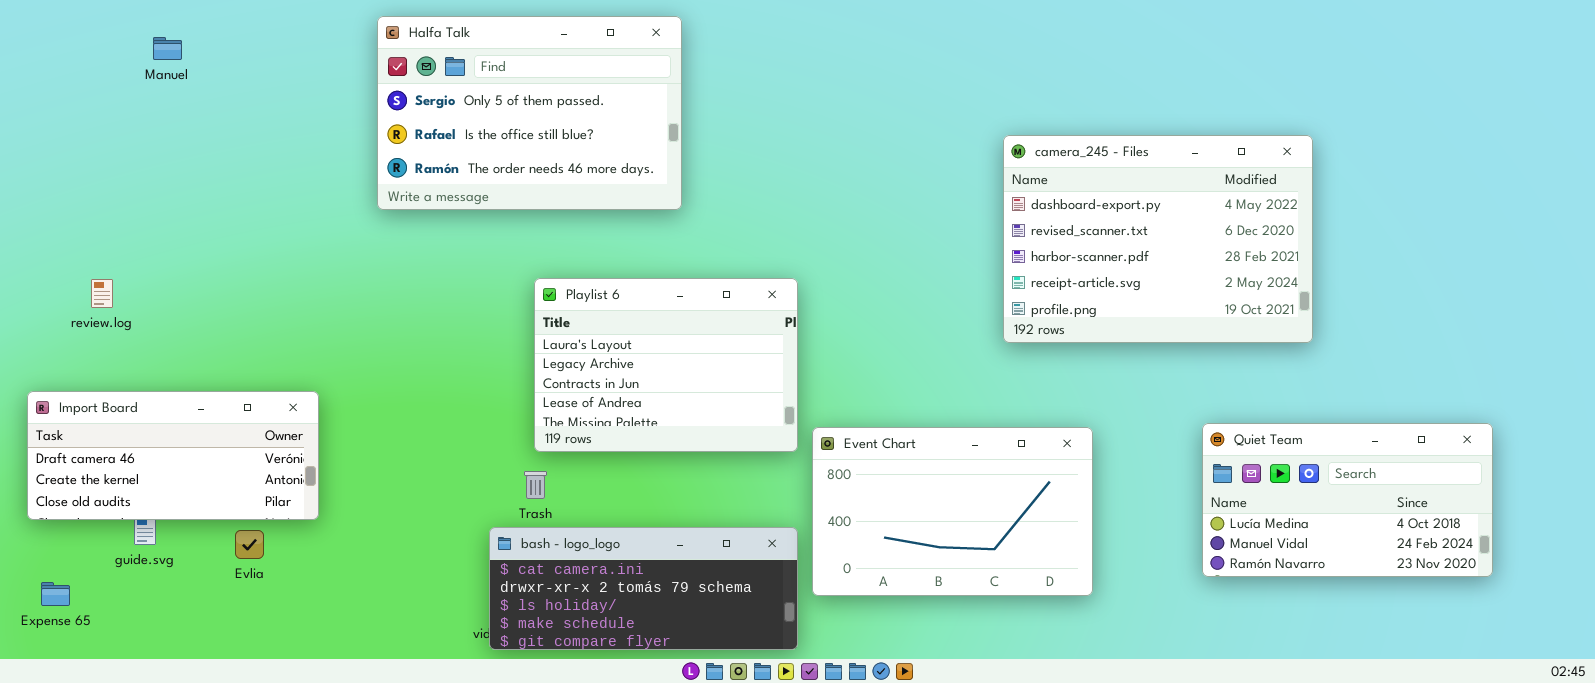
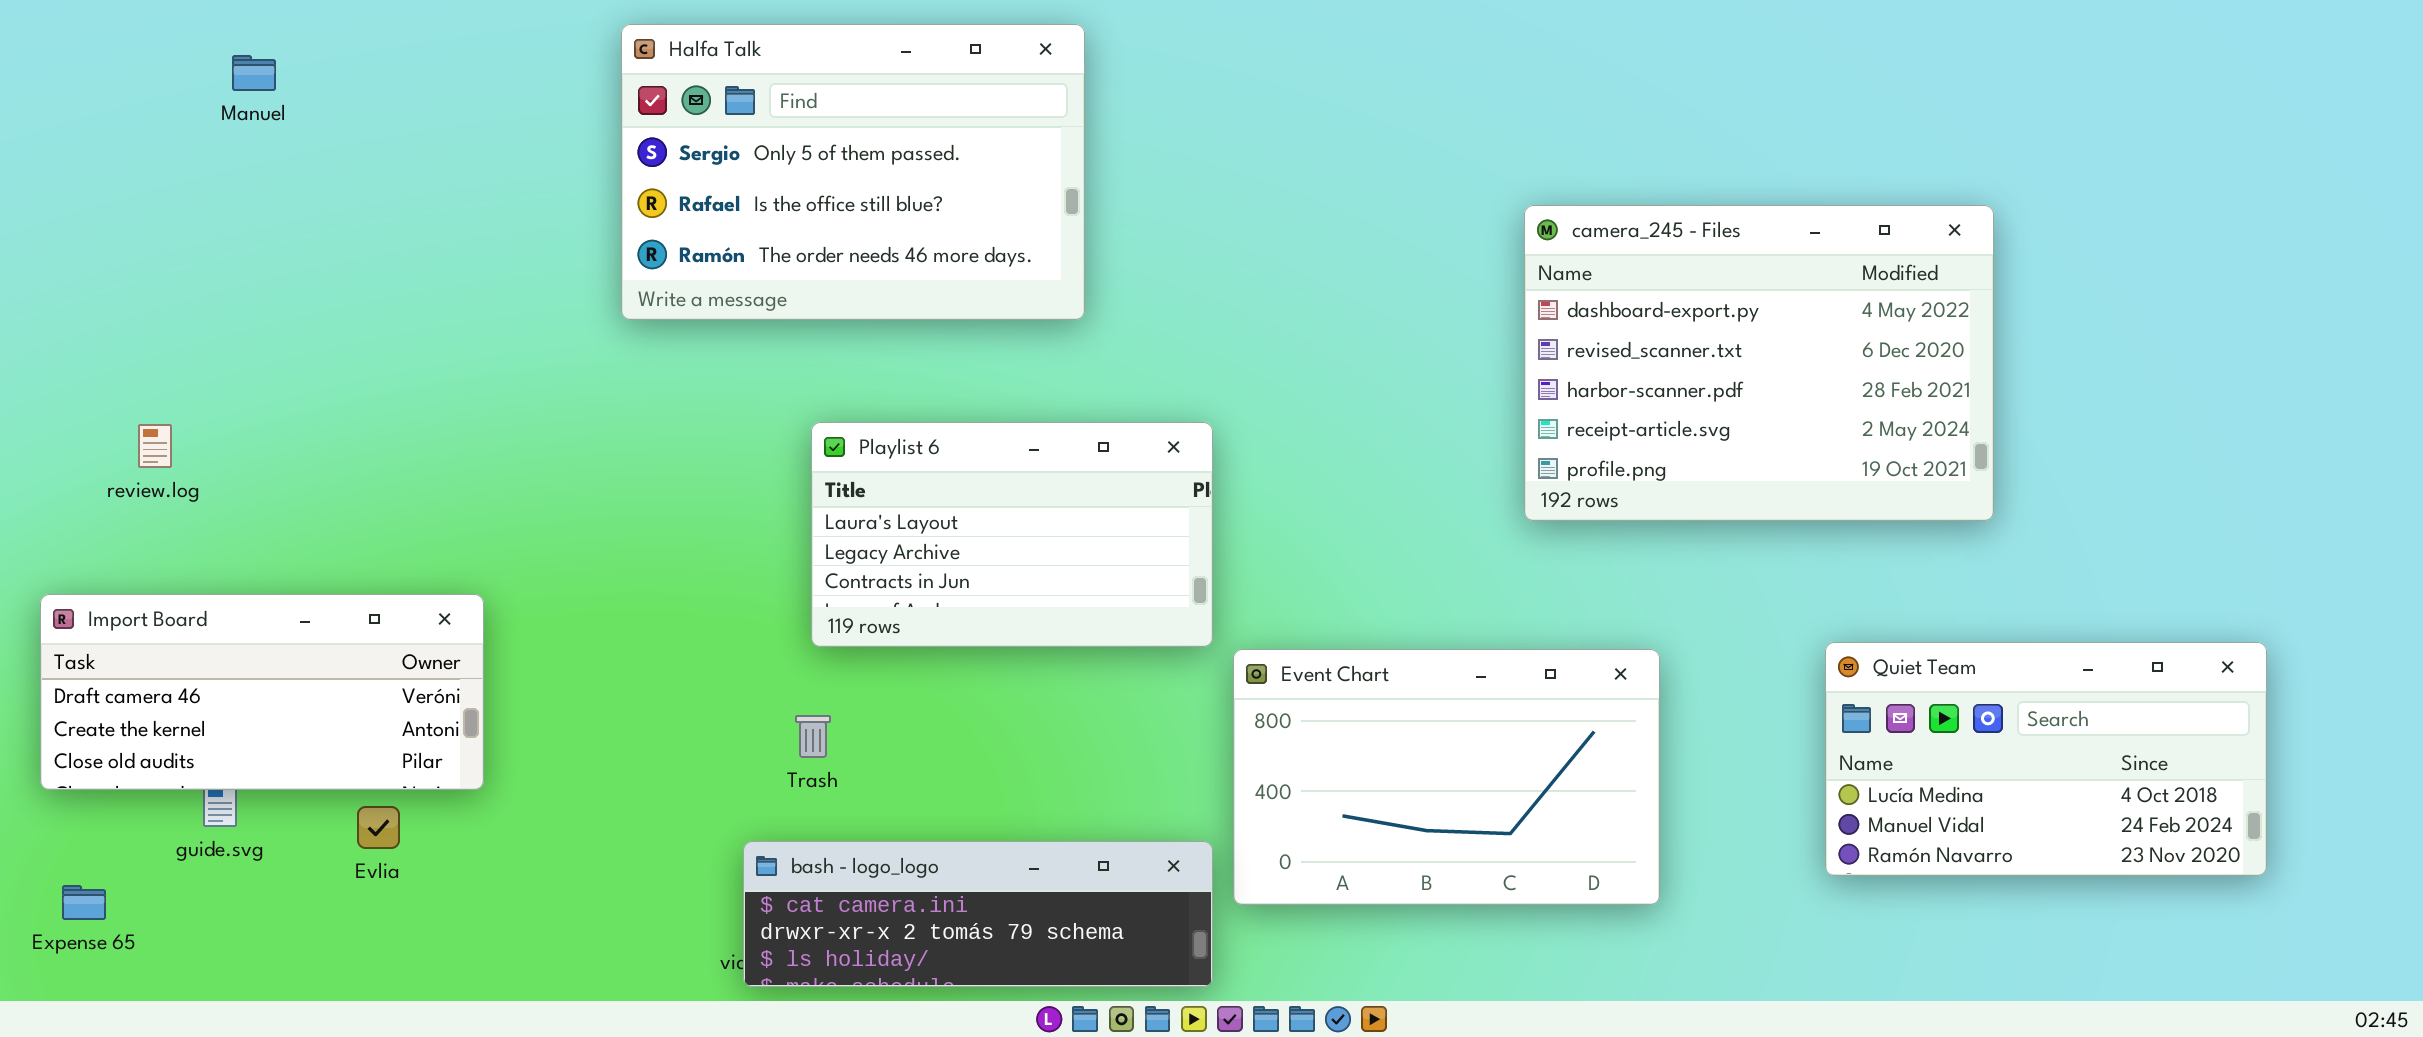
Halfa Talk: [377,16,682,210] -> [621,24,1085,320], moved
Playlist 6: [534,278,798,452] -> [811,422,1213,647], resized
bash - logo_logo: [489,527,798,650] -> [743,841,1213,987], resized

